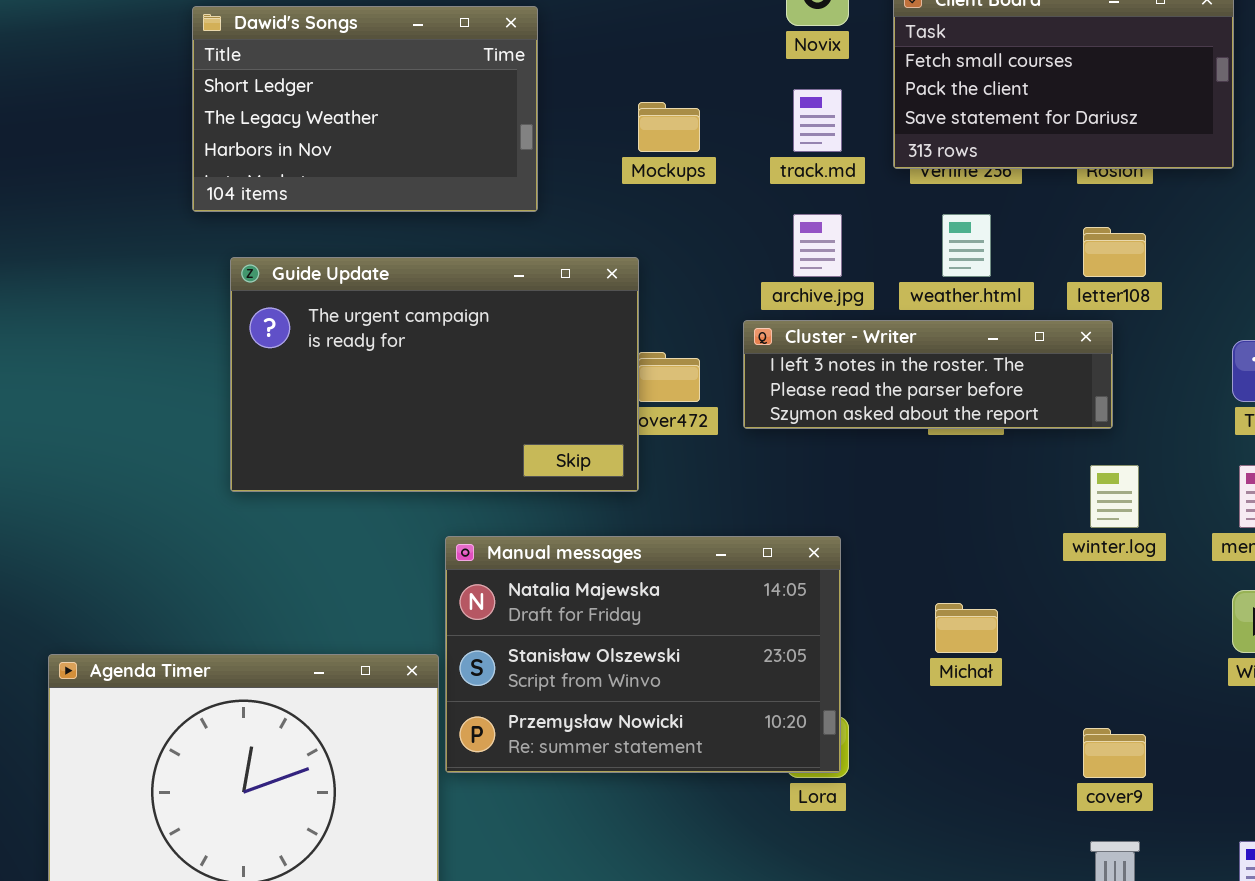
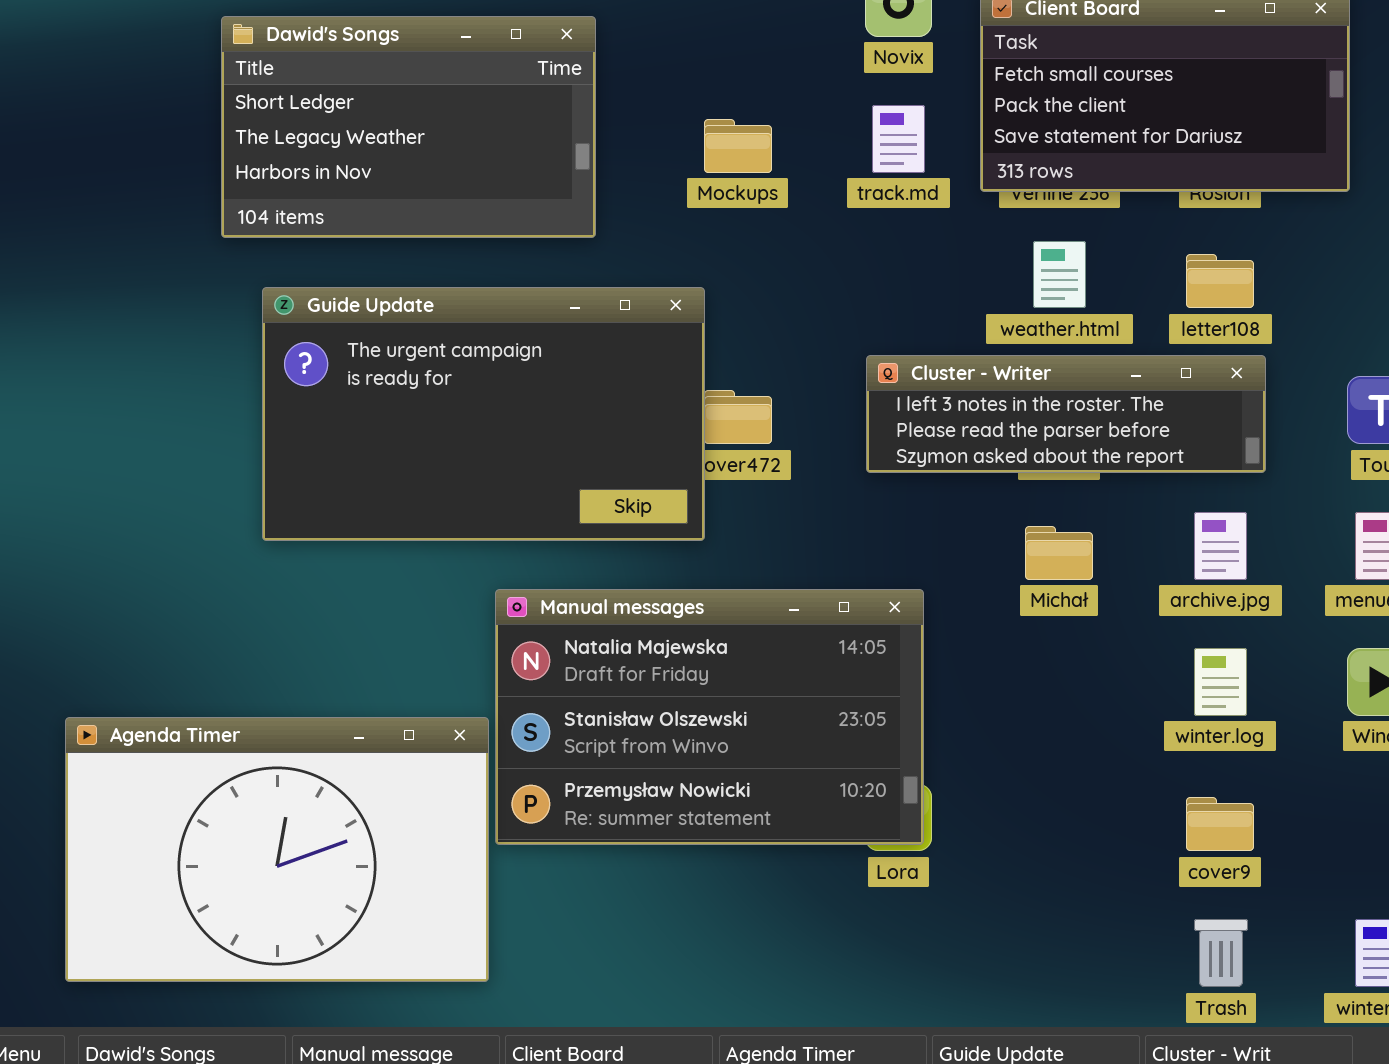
archive.jpg: [793,214,842,277] -> [1194,512,1247,580], moved
Cluster - Writer: [743,320,1113,429] -> [866,355,1266,473], moved
winter.log: [1090,465,1139,528] -> [1194,648,1247,716], moved
Michał: [935,603,998,653] -> [1025,526,1093,580], moved

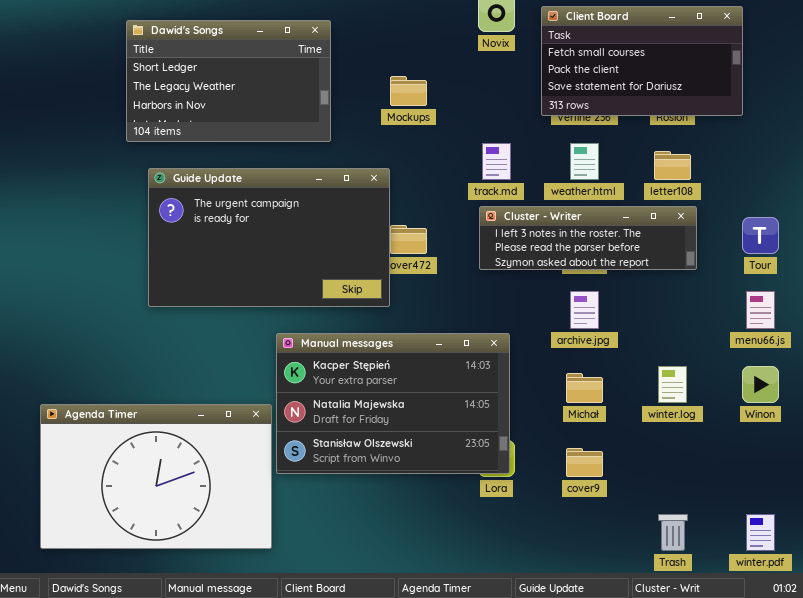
track.md: [872,105,925,173] -> [482,143,511,180], moved
archive.jpg: [1194,512,1247,580] -> [570,291,599,329], moved
Michał: [1025,526,1093,580] -> [566,373,603,403], moved
Manual messages: [495,589,924,845] -> [276,333,510,474], scrolled up 1 row
cover9: [1186,797,1254,851] -> [566,448,603,477], moved

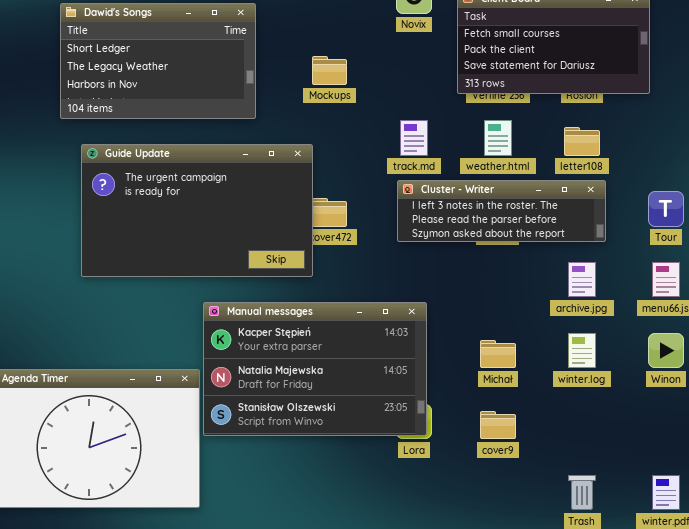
archive.jpg: [570,291,599,329] -> [568,262,596,297], moved

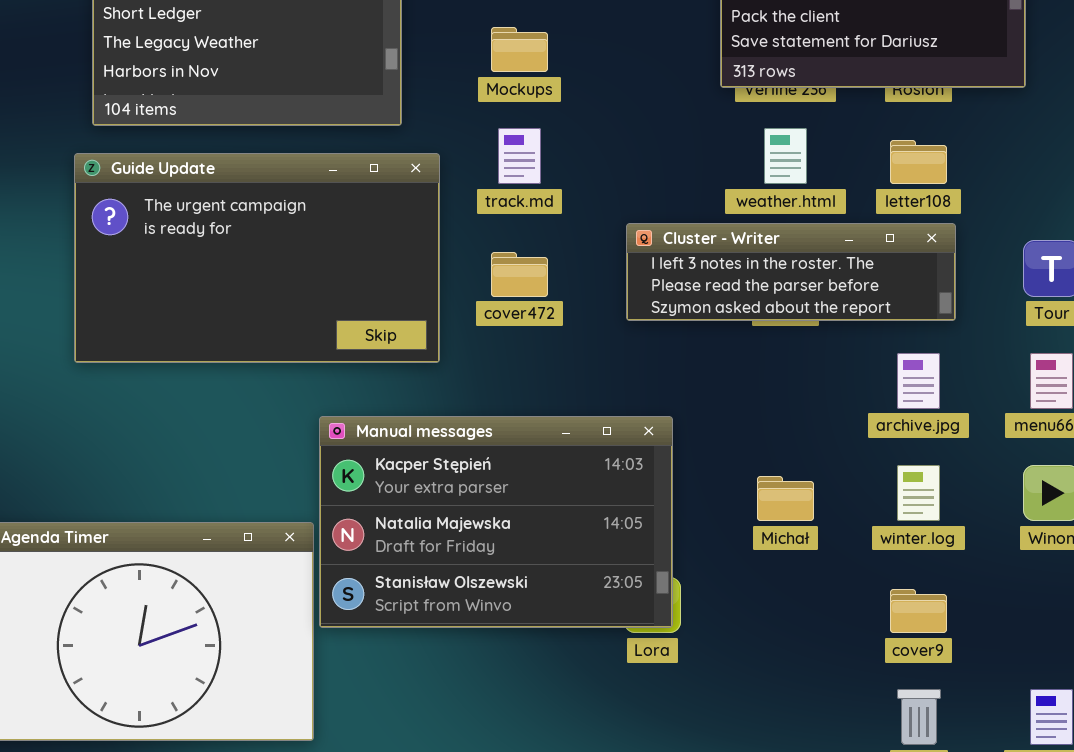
track.md: [400,120,428,156] -> [498,128,541,184], moved
Guide Update: [81,144,313,277] -> [74,153,440,363], moved
cover9: [480,411,516,439] -> [890,589,947,633], moved

